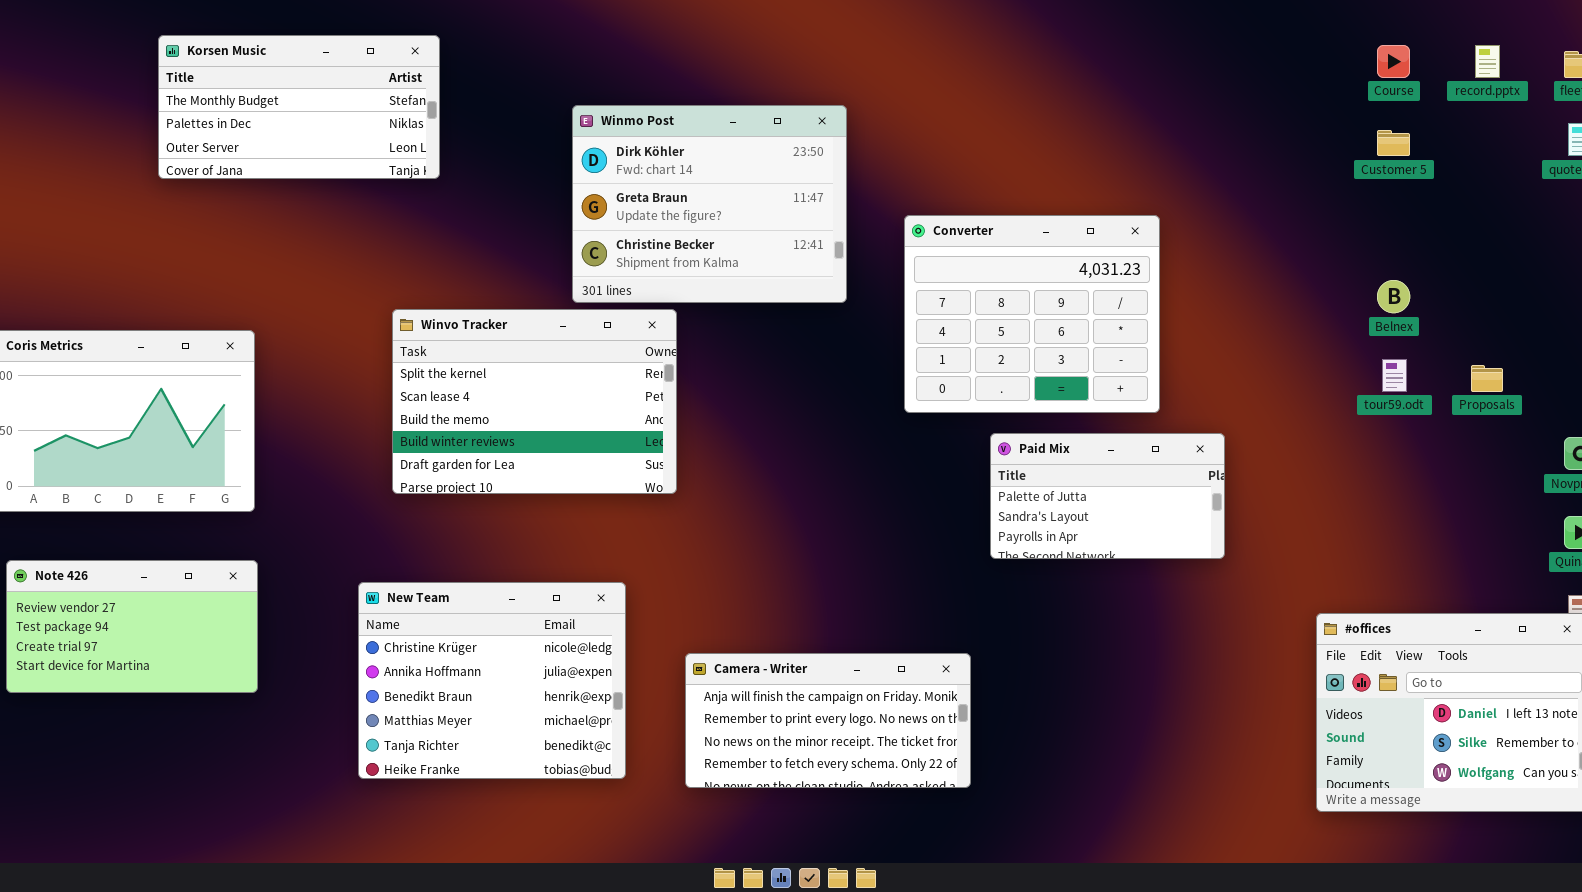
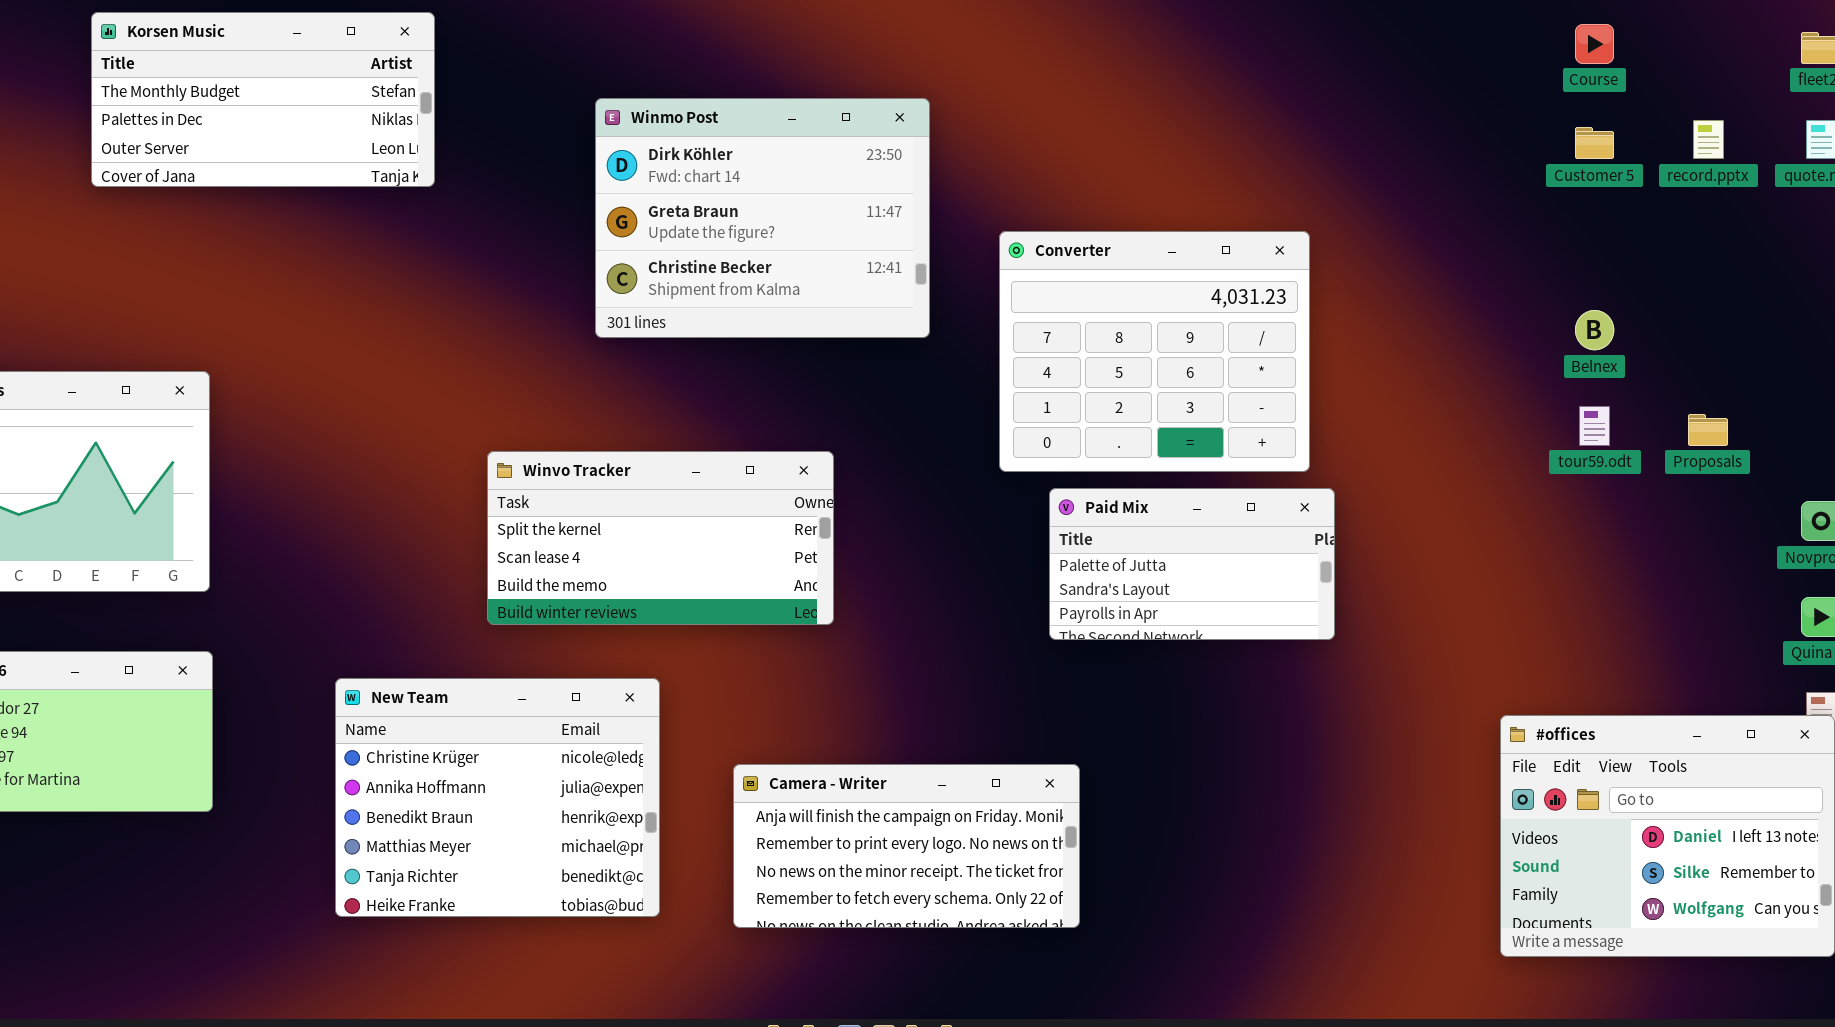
record.pptx: [1475,45,1500,78] -> [1693,120,1724,159], moved
Winvo Tracker: [392,309,677,494] -> [487,451,834,625], moved, resized
Paid Mix: [990,433,1225,559] -> [1049,488,1335,640], moved

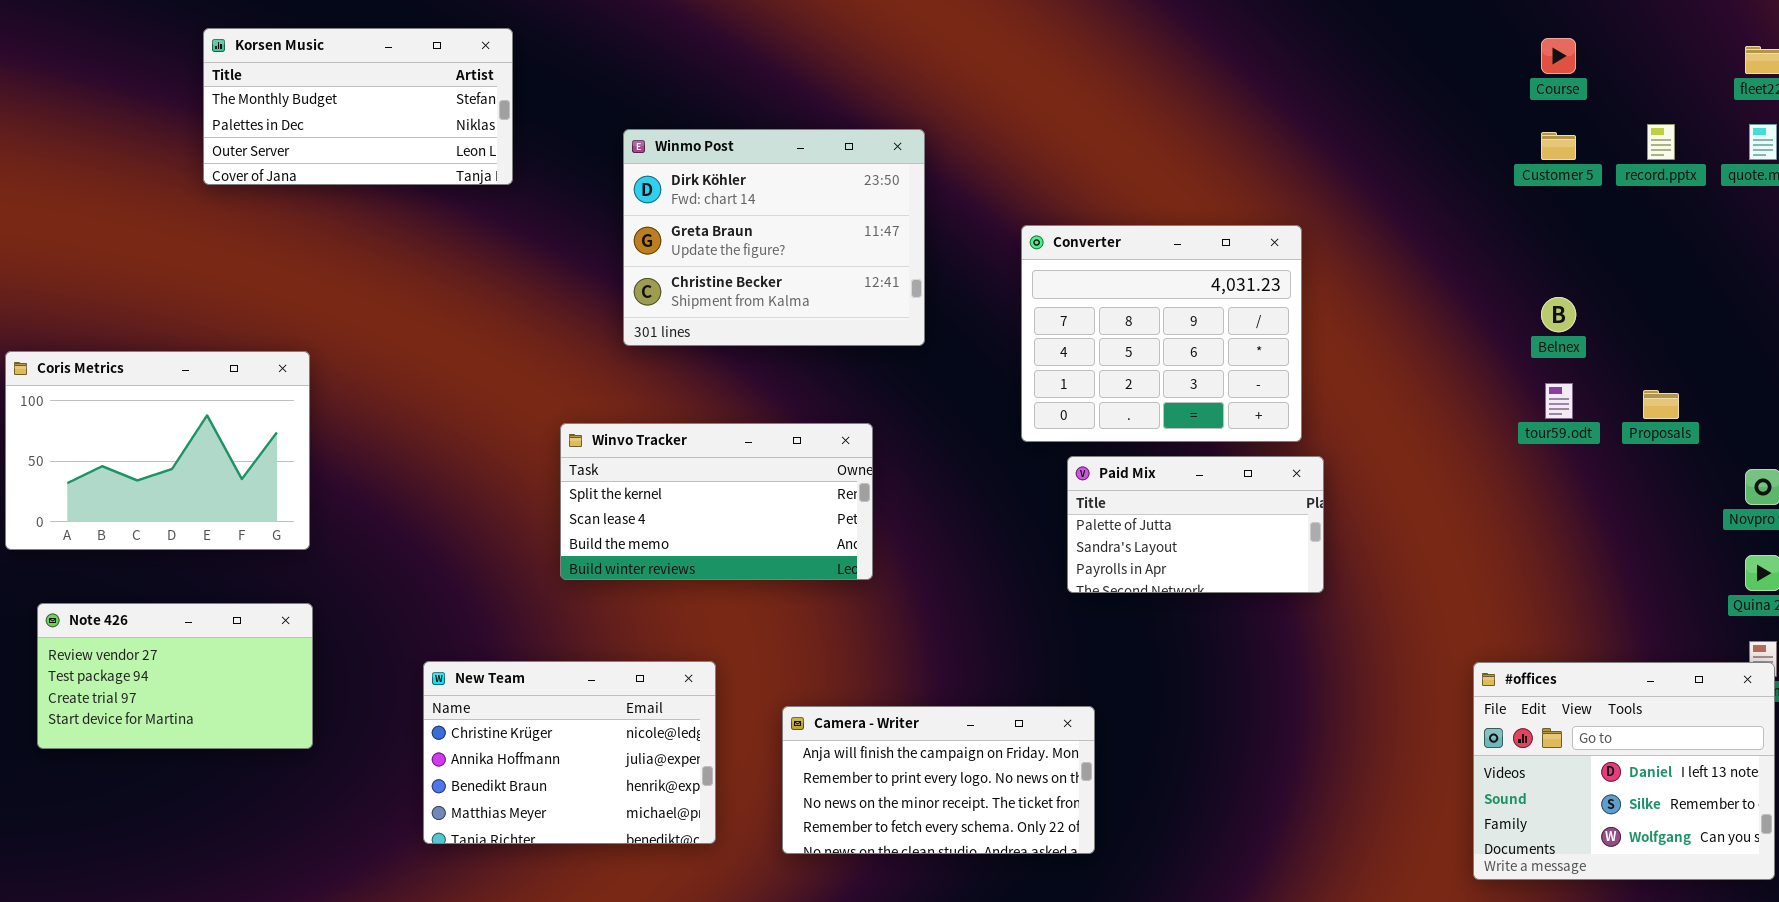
Winmo Post: [595,98,930,338] -> [623,129,925,346], moved
New Team: [335,678,660,917] -> [423,661,716,844], resized

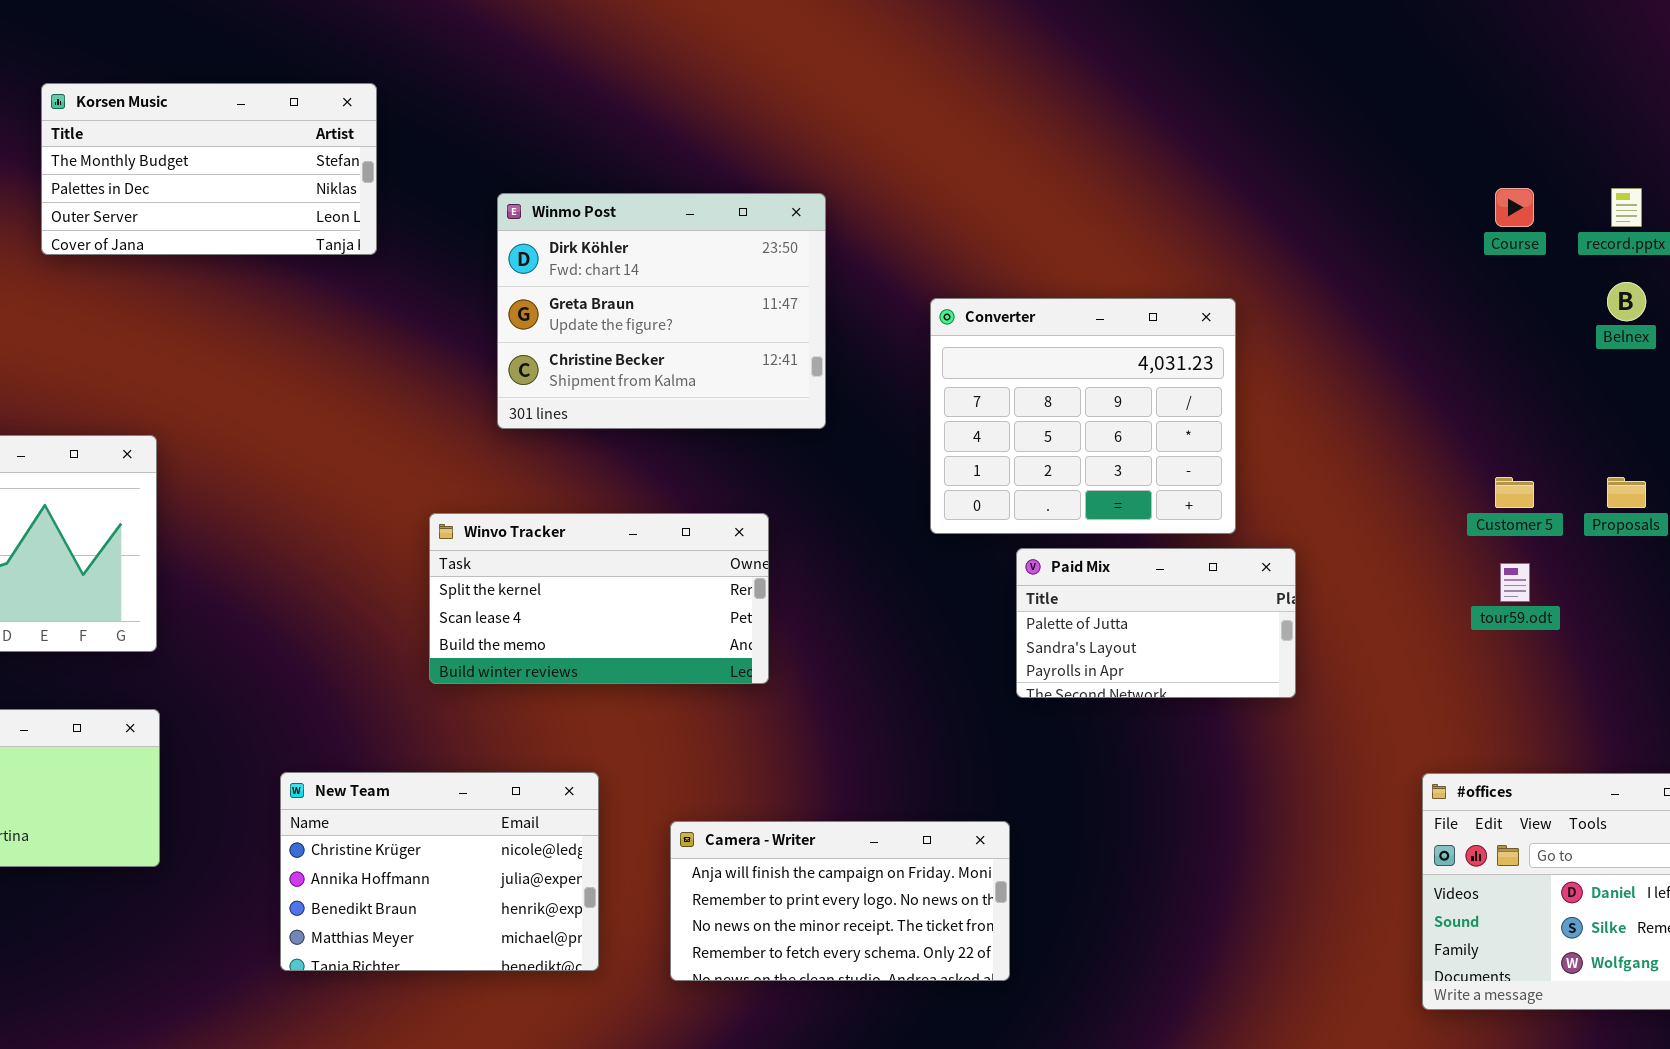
Course: [1541,38,1576,74] -> [1495,188,1534,227], moved
Customer 5: [1541,132,1576,160] -> [1495,477,1534,508], moved
Belnex: [1541,297,1576,332] -> [1607,282,1646,321], moved
tour59.odt: [1545,383,1573,419] -> [1500,563,1530,602], moved
Paid Mix: [1067,456,1324,593] -> [1016,548,1296,698], moved

